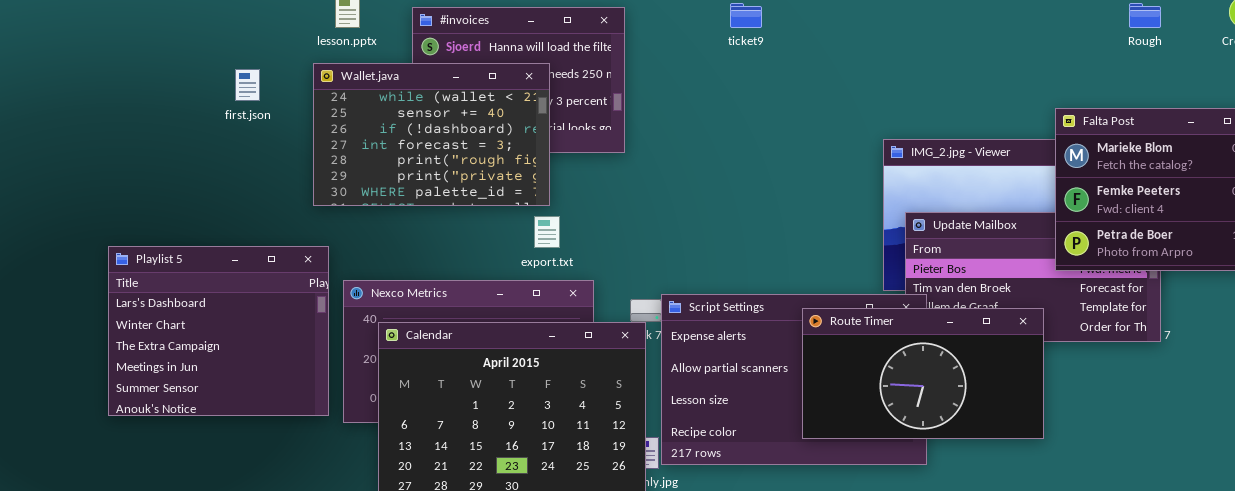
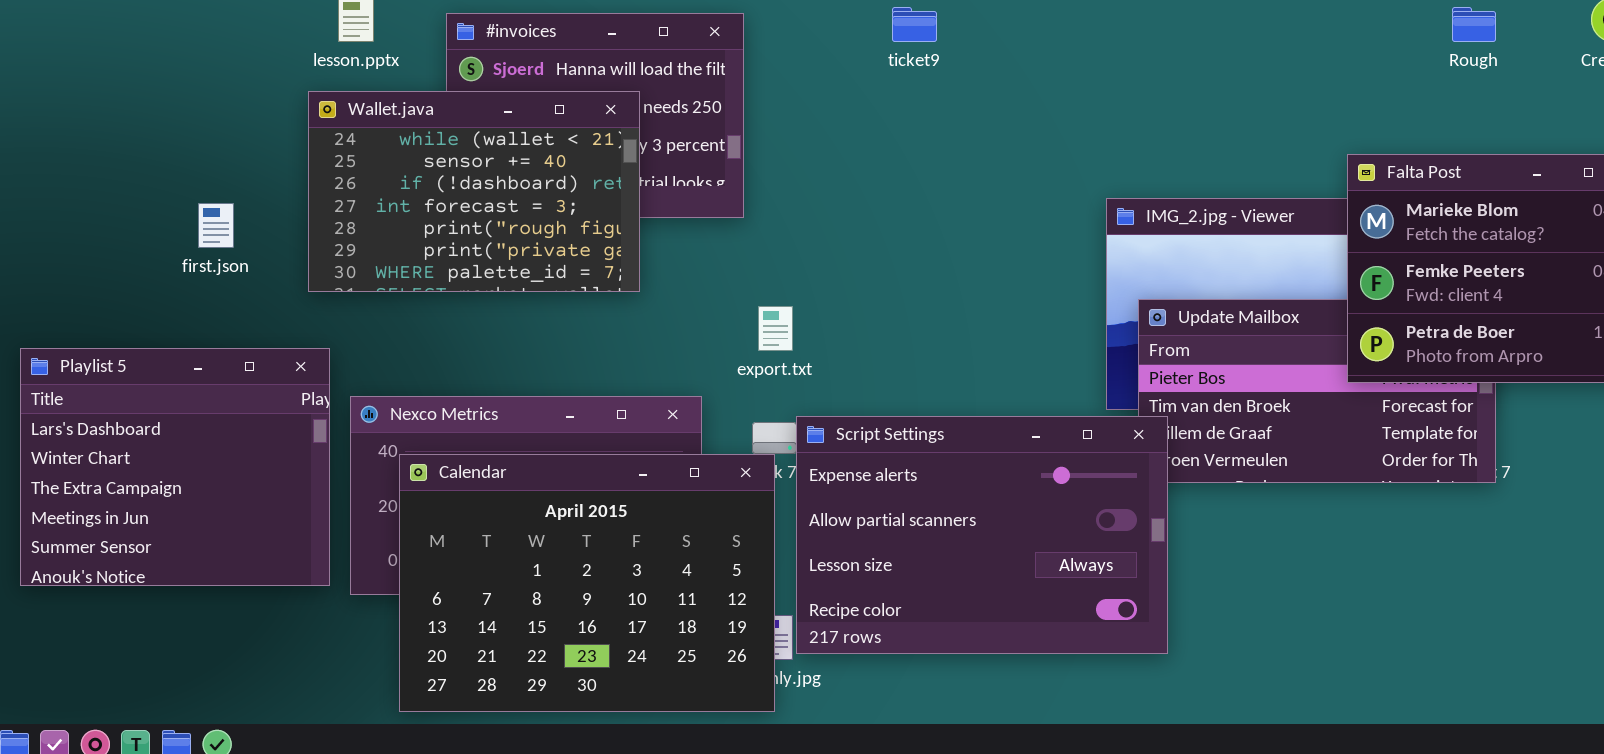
first.json: [235,69,260,101] -> [198,203,234,248], moved
export.txt: [534,216,560,248] -> [758,306,793,351], moved
Route Timer: [802,308,1044,439] -> none, closed

